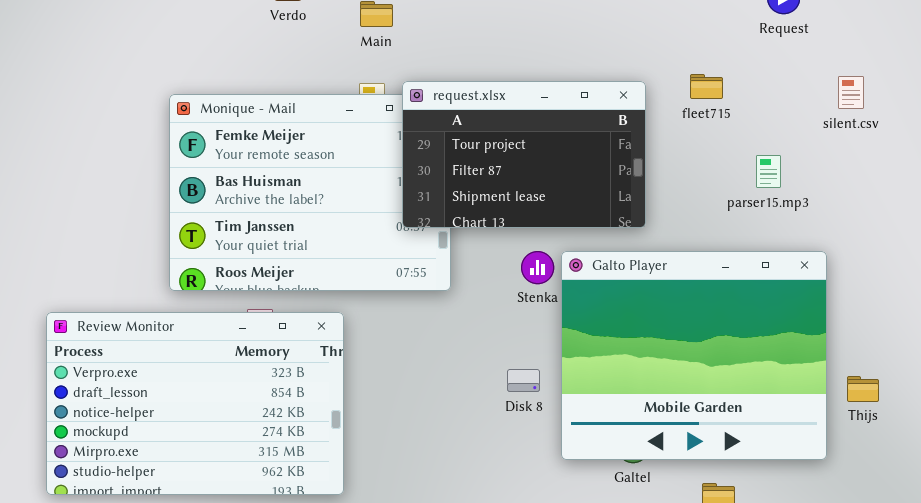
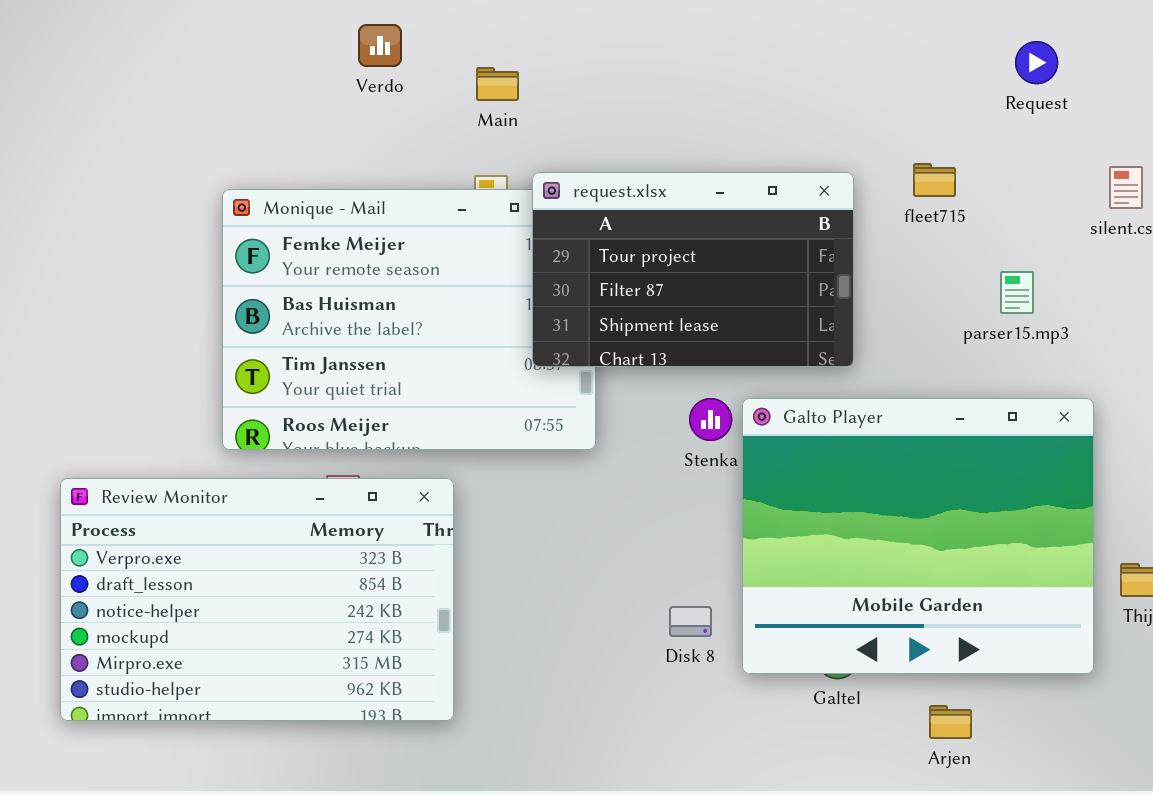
Disk 8: [507,369,540,392] -> [669,606,712,637], moved

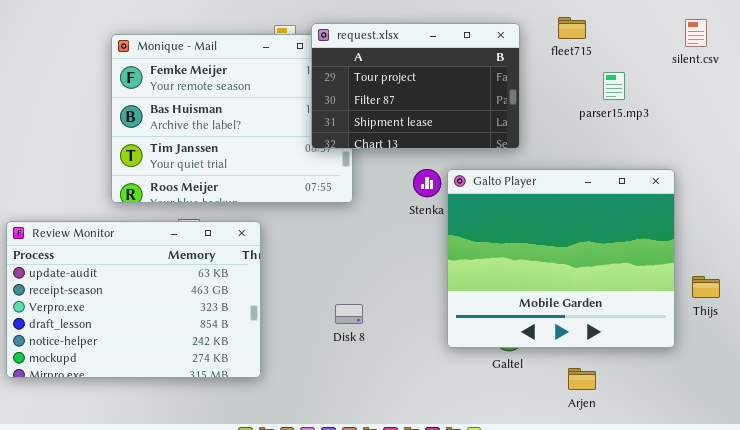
parser15.mp3: [1000,271,1034,314] -> [603,72,625,100], moved
Review Monitor: [60,478,454,721] -> [6,221,261,378], scrolled up 2 rows
Disk 8: [669,606,712,637] -> [335,304,363,324], moved

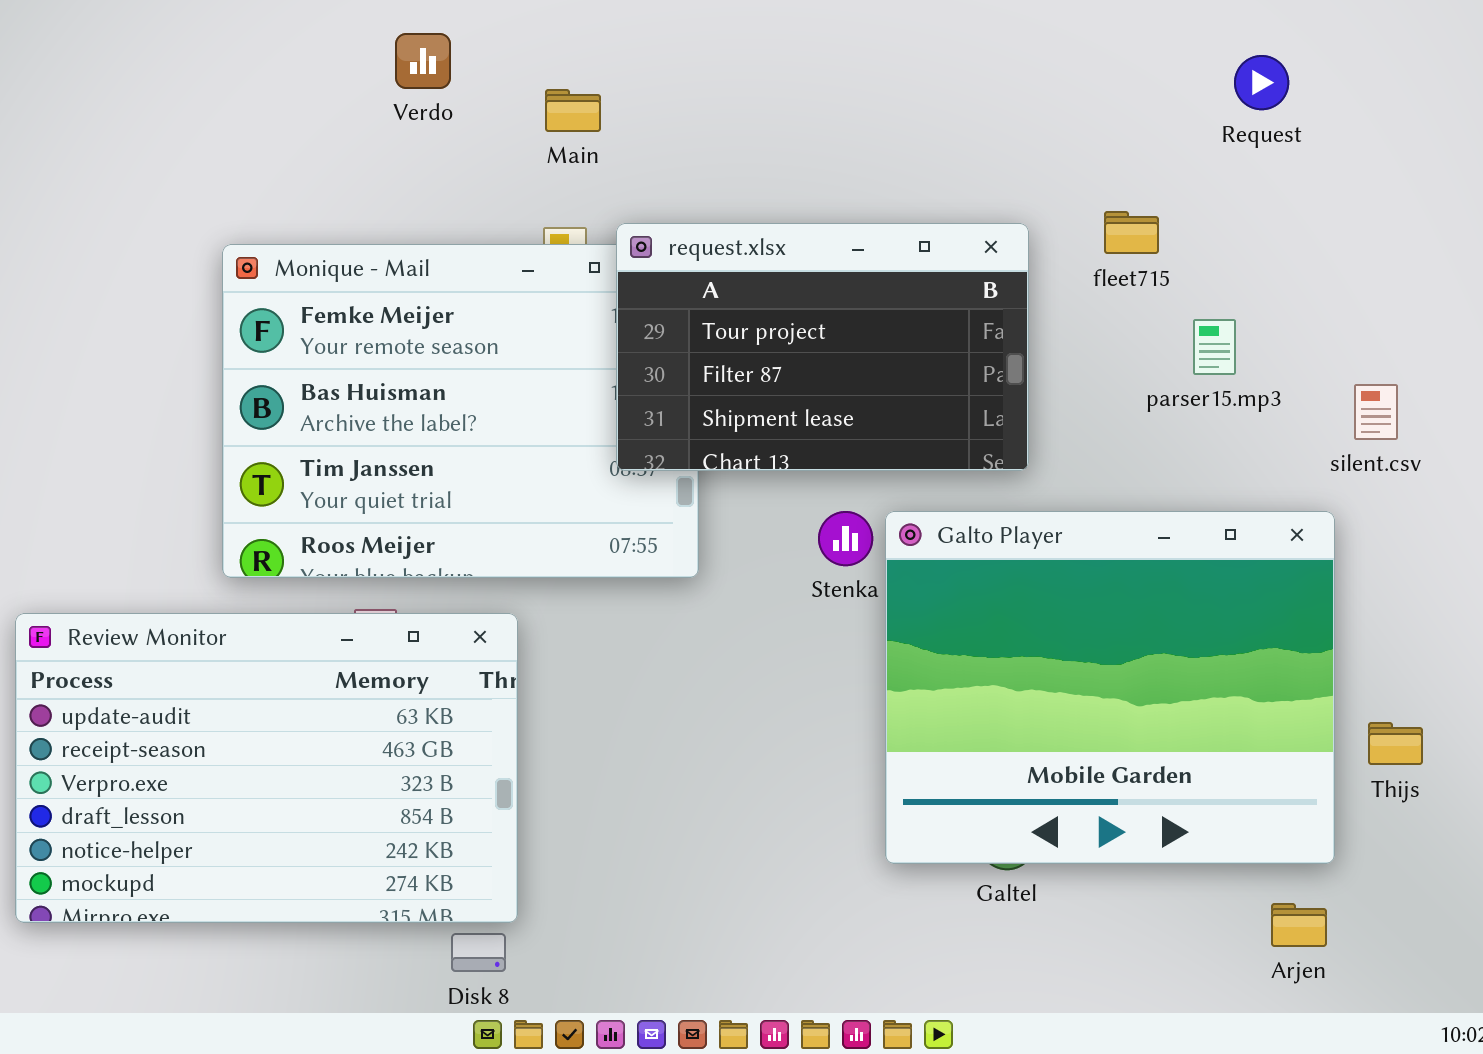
silent.csv: [685,19,707,47] -> [1354,384,1398,440], moved
Disk 8: [335,304,363,324] -> [451,933,506,972], moved
Arjen: [568,368,596,390] -> [1271,903,1327,947], moved

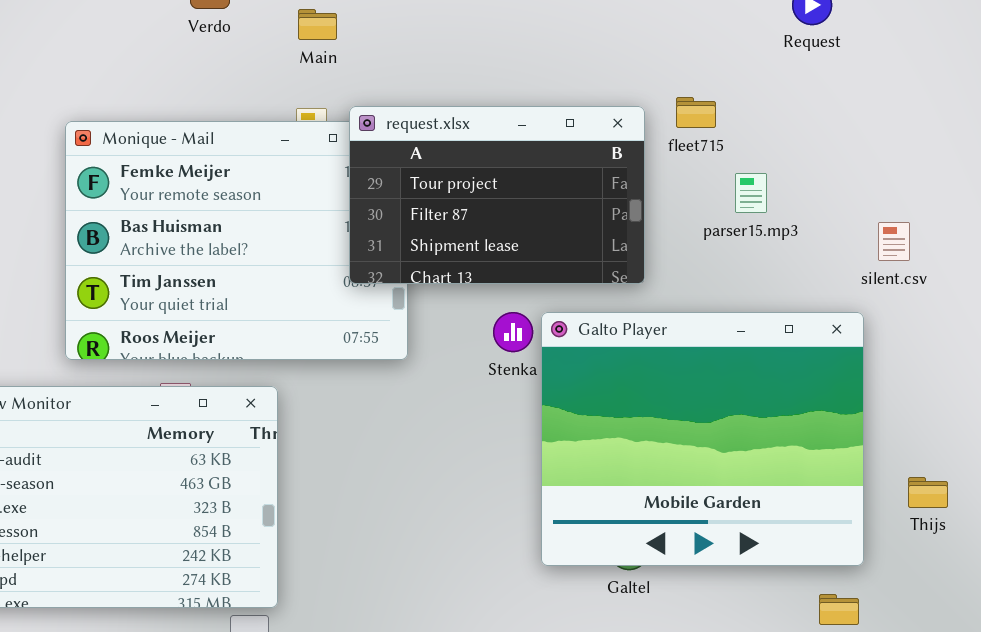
fleet715: [1104,211,1159,254] -> [676,97,716,128], moved
parser15.mp3: [1193,319,1236,375] -> [735,173,767,213], moved
Thijs: [1368,722,1423,765] -> [908,477,948,508], moved

